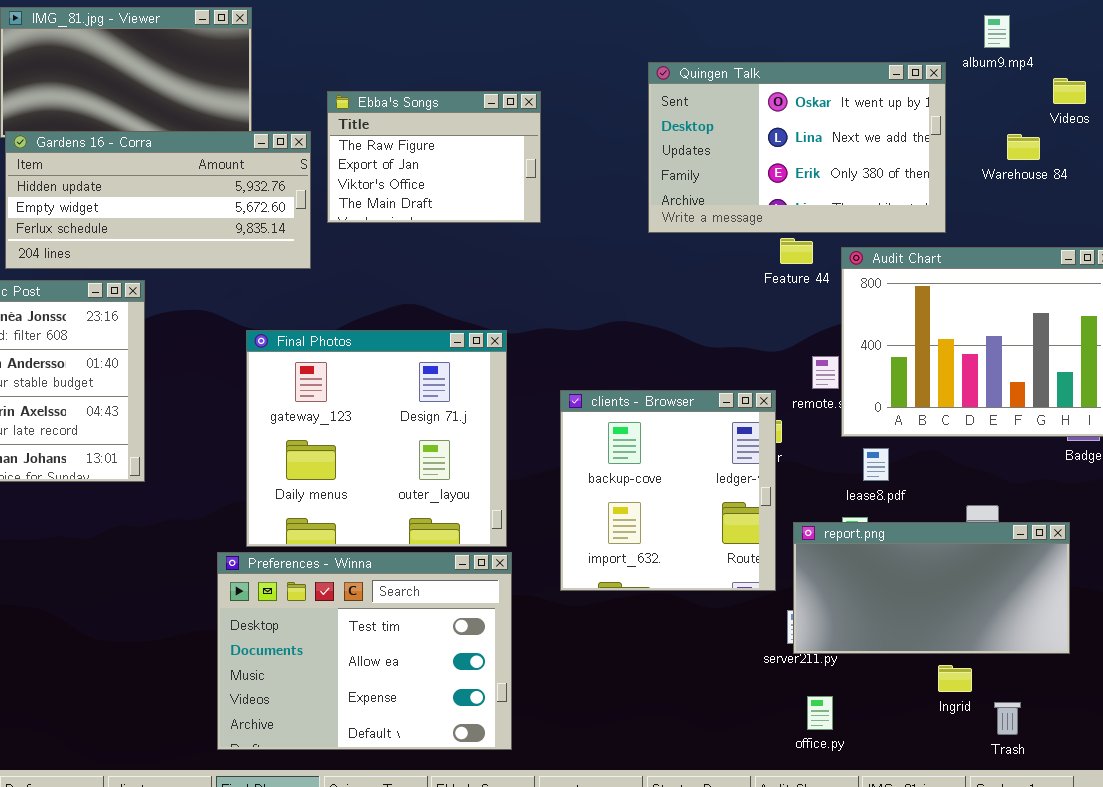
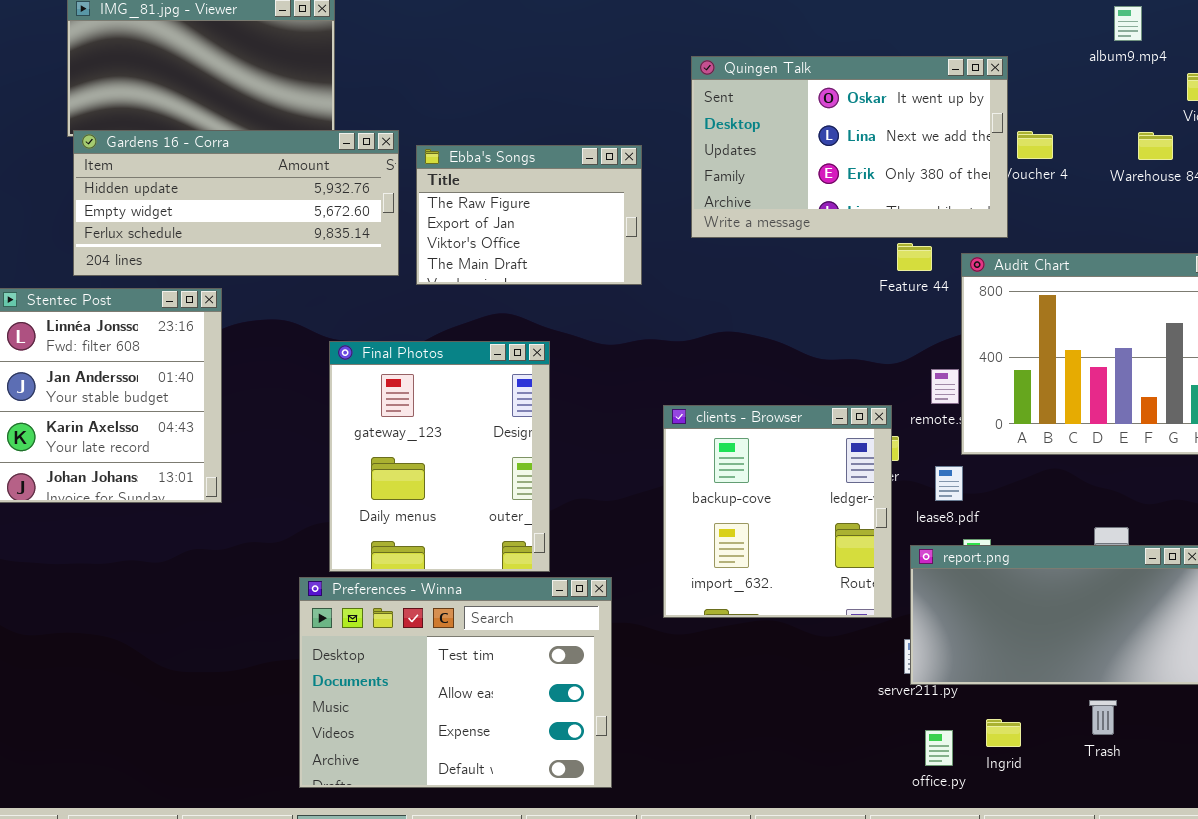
Quingen Talk: [648,62,946,233] -> [691,56,1008,238], moved
Ebba's Songs: [327,91,541,223] -> [416,145,642,285], moved
Final Photos: [246,330,507,547] -> [329,341,550,572], resized
lease8.pdf: [863,448,889,481] -> [935,466,963,501], moved
Ingrid: [938,665,972,692] -> [986,719,1021,747], moved
Trash: [994,702,1021,735] -> [1089,700,1117,735], moved

